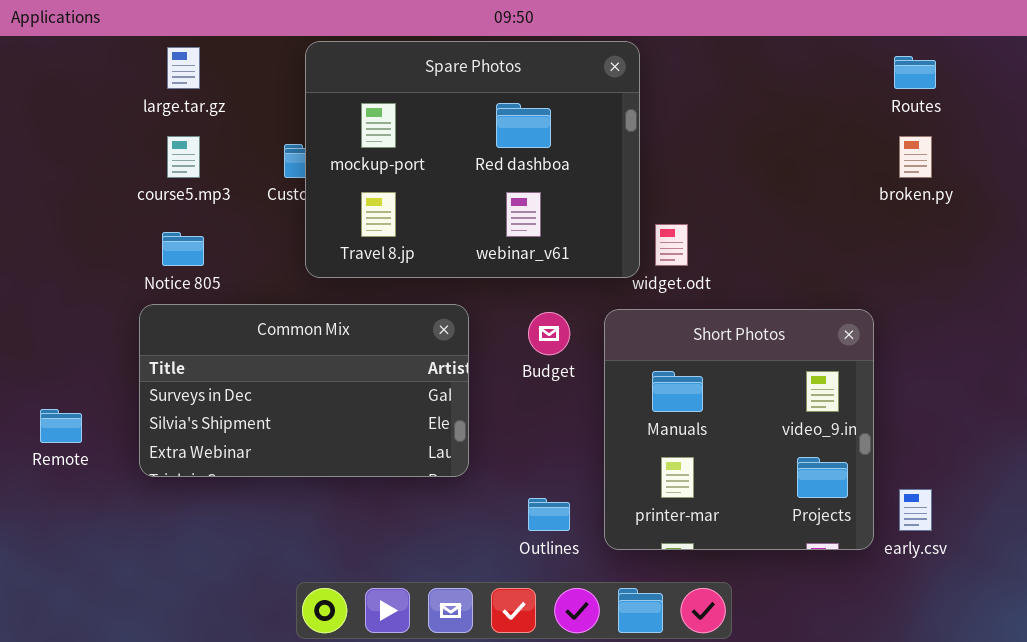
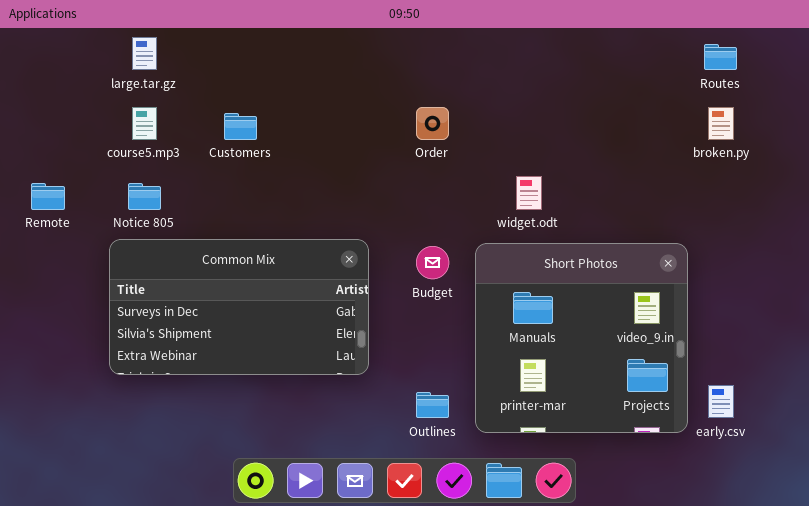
Spare Photos: [305,41,640,278] -> none, closed
Remote: [40,409,82,443] -> [31,183,65,210], moved

